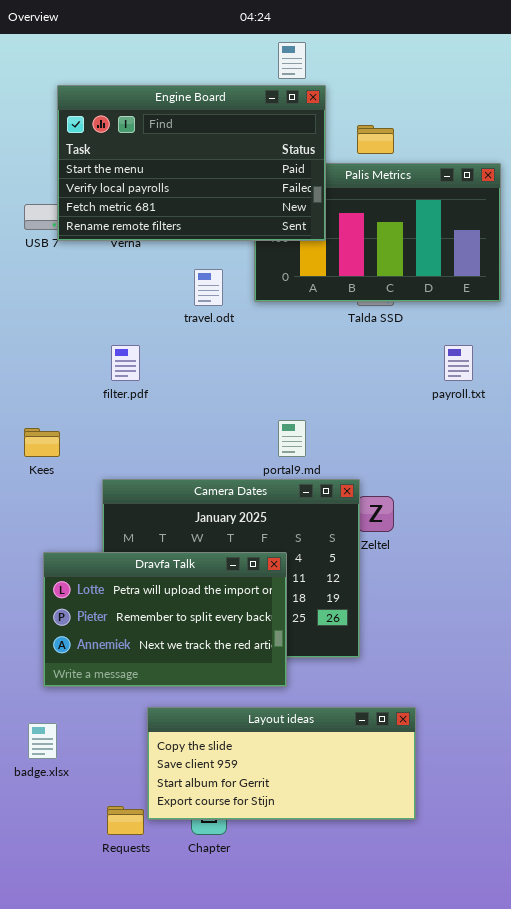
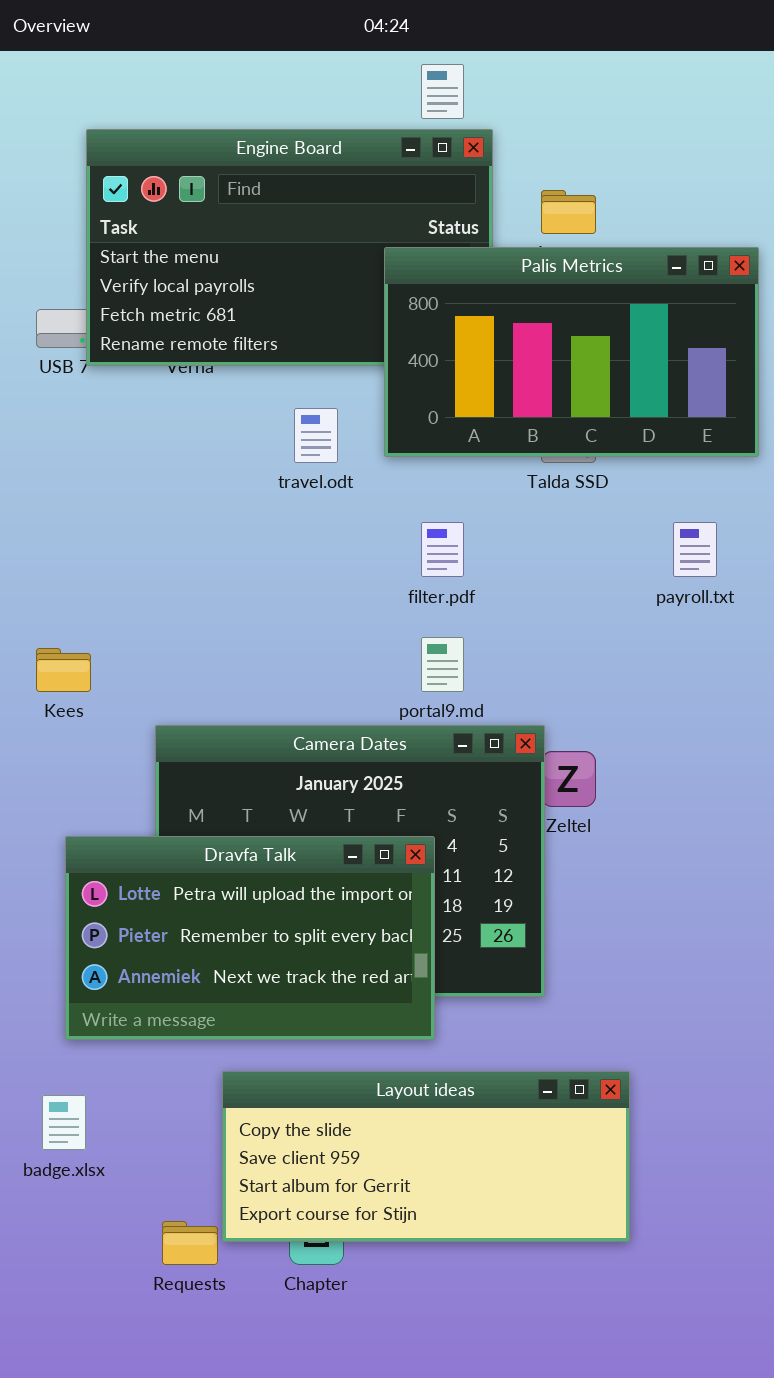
Palis Metrics: [254,163,501,302] -> [384,247,759,457], raised
filter.pdf: [111,345,140,381] -> [421,522,464,577], moved

